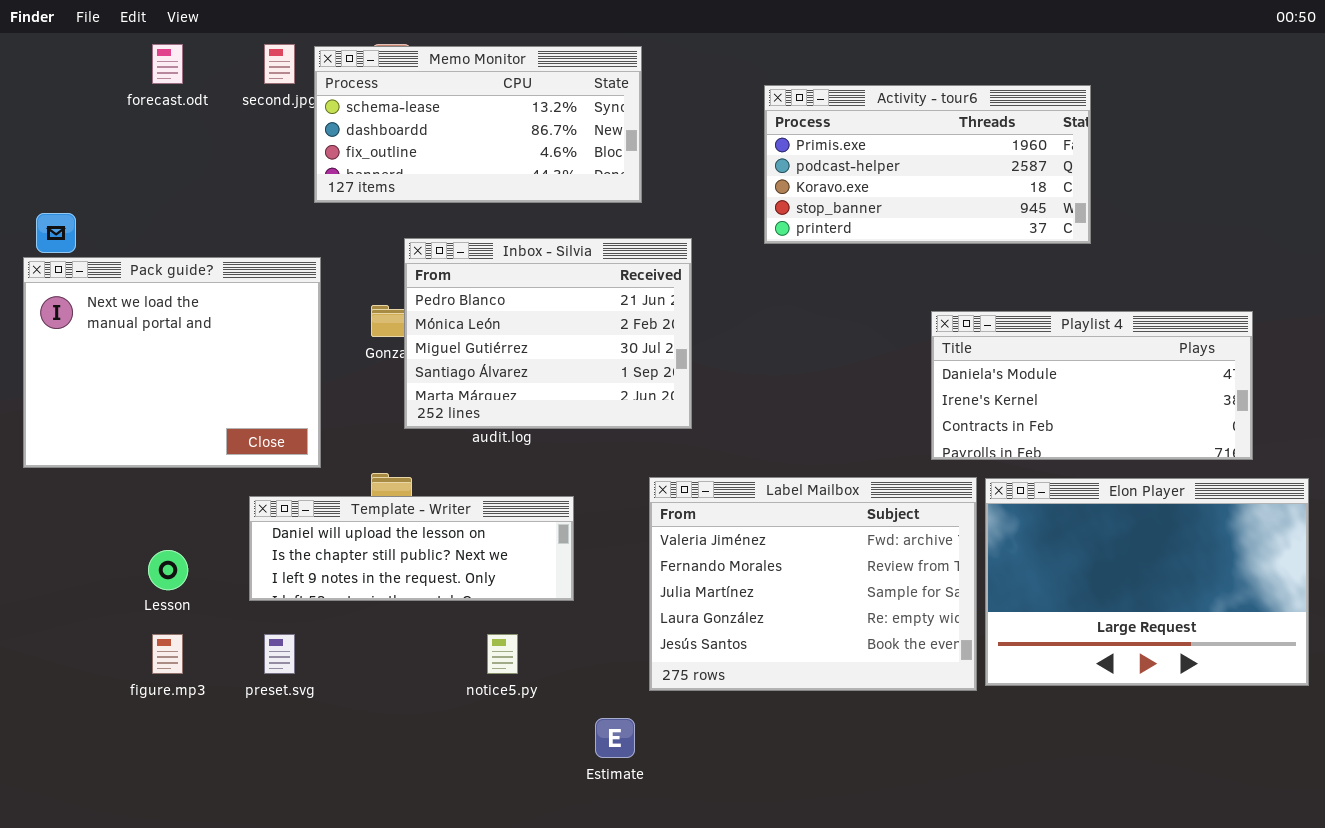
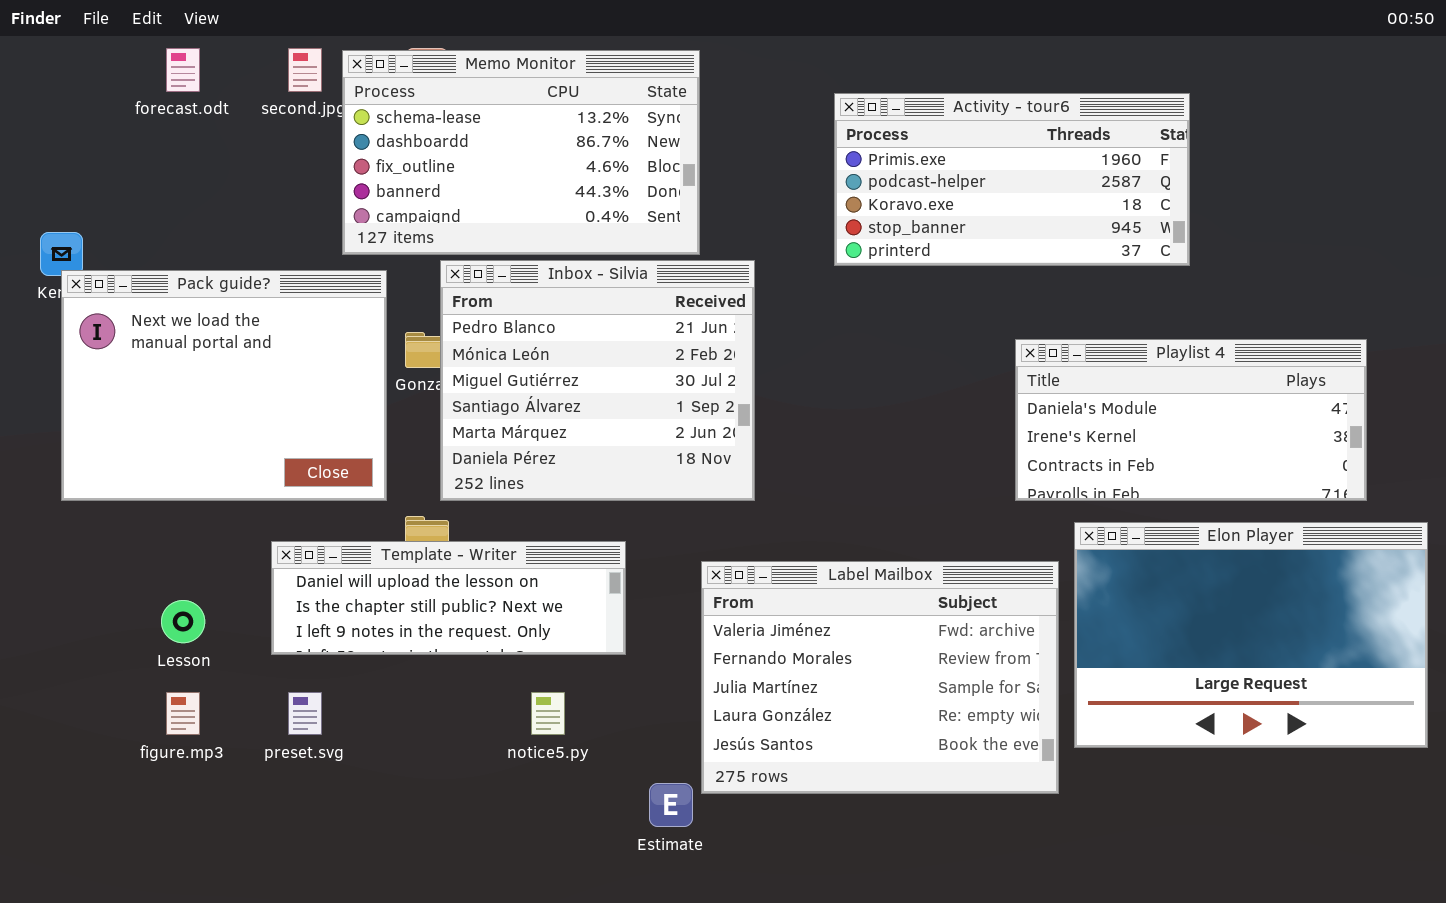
Memo Monitor: [314,46,642,203] -> [342,50,700,255], resized
Inbox - Silvia: [404,238,692,429] -> [440,260,755,501], resized
Pack guide?: [23,257,321,468] -> [61,270,387,501], moved
Label Mailbox: [649,477,977,691] -> [701,561,1059,794], moved

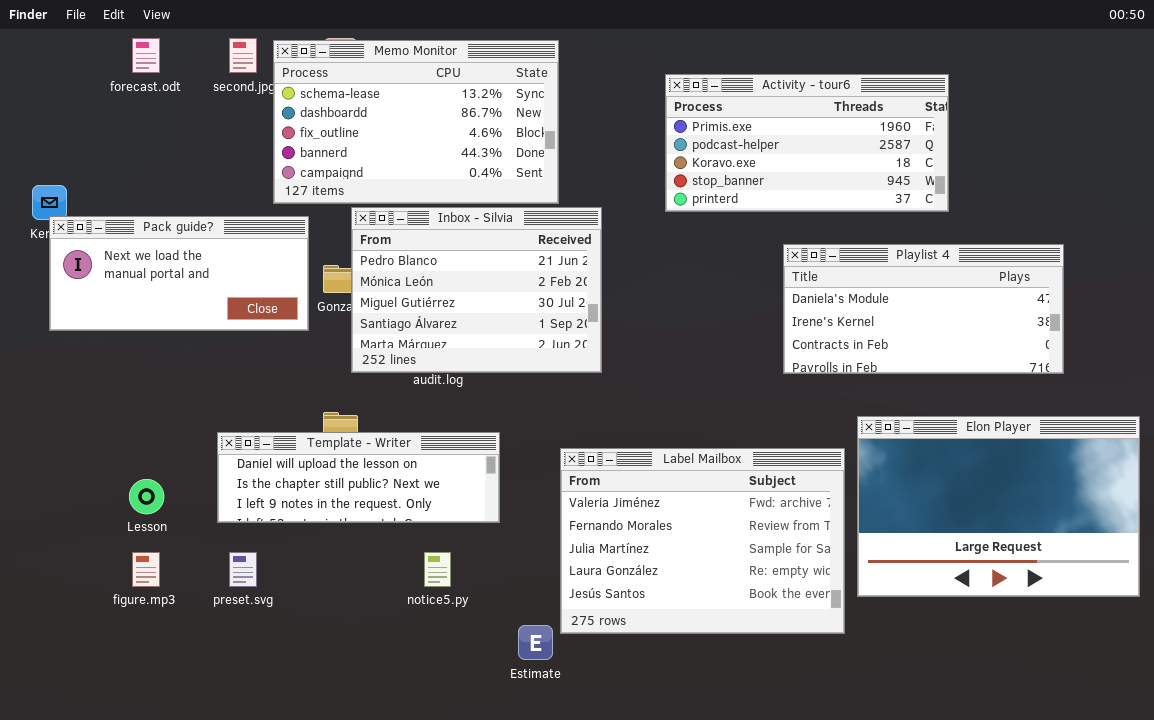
Inbox - Silvia: [440,260,755,501] -> [351,207,602,373], resized
Pack guide?: [61,270,387,501] -> [49,216,309,331], resized
Playlist 4: [1015,339,1367,501] -> [783,244,1064,374], moved

